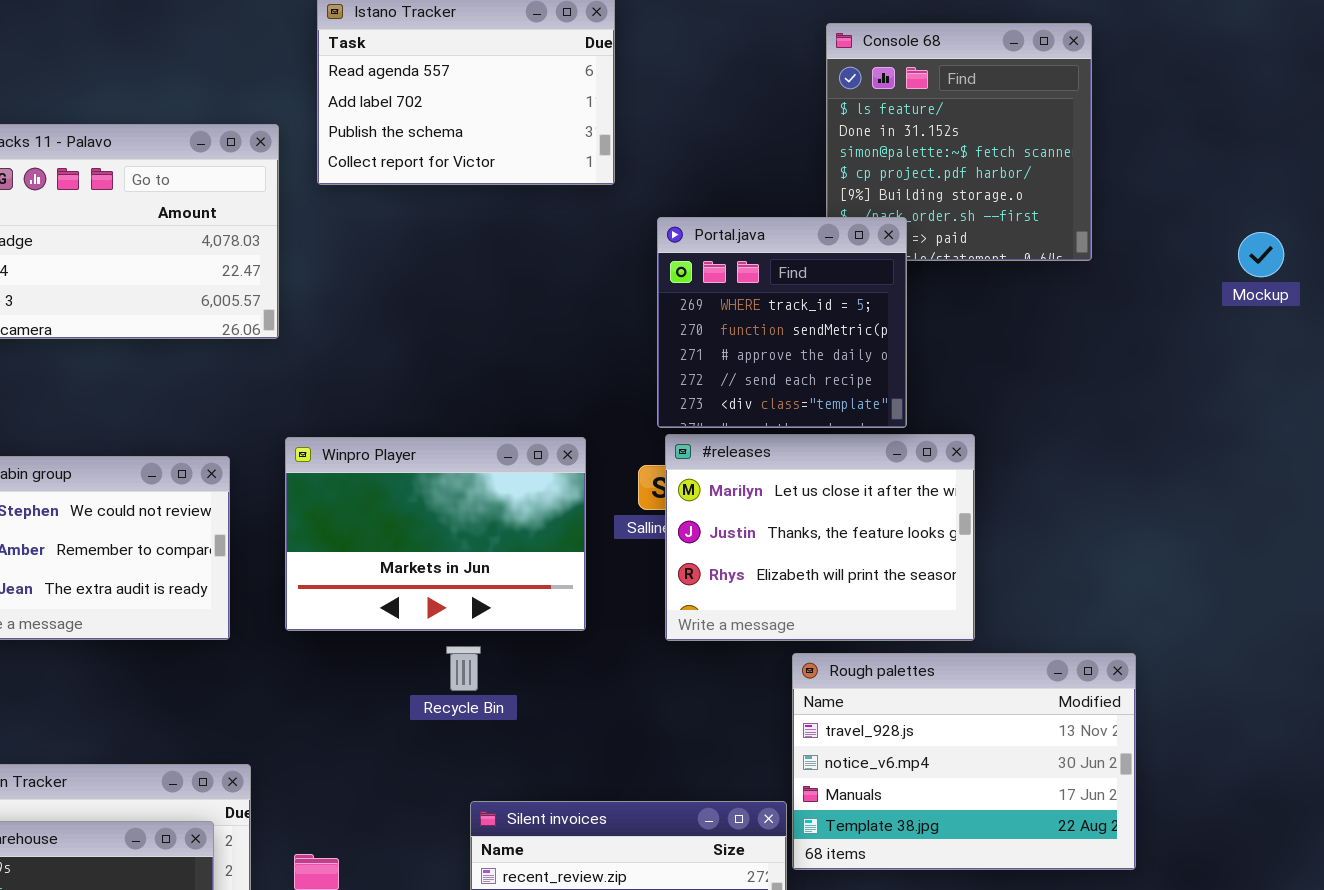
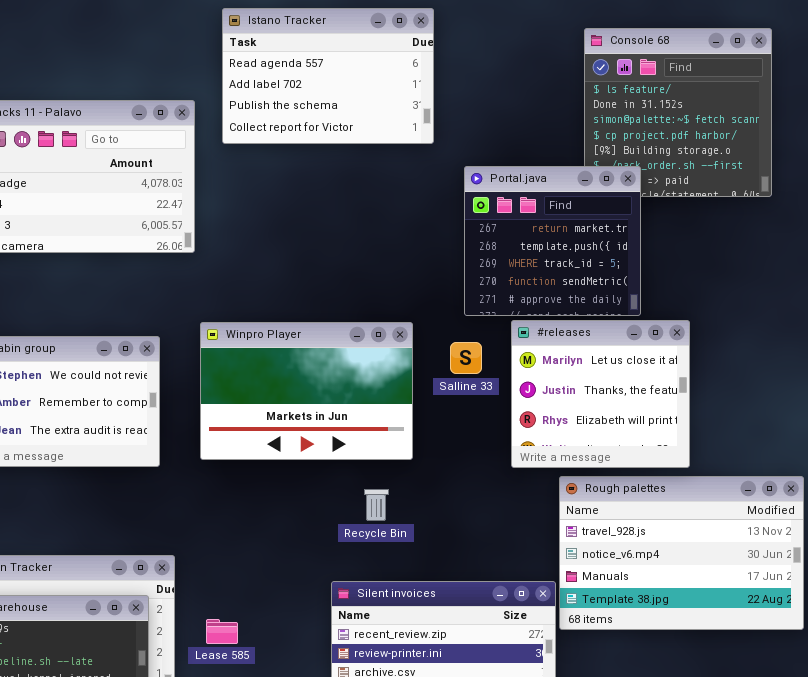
Portal.java: [657,217,907,428] -> [464,166,641,316], scrolled up 2 rows
#releases: [665,434,975,641] -> [511,320,690,468], resized
Recycle Bin: [446,646,481,691] -> [364,489,389,521], moved

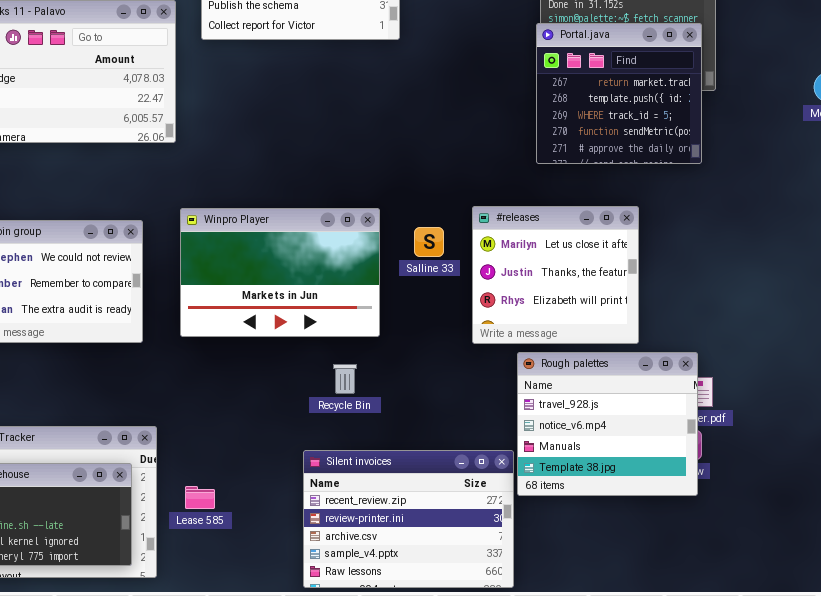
Portal.java: [464,166,641,316] -> [536,23,702,164], moved
Rough palettes: [559,476,804,630] -> [517,352,698,496], resized

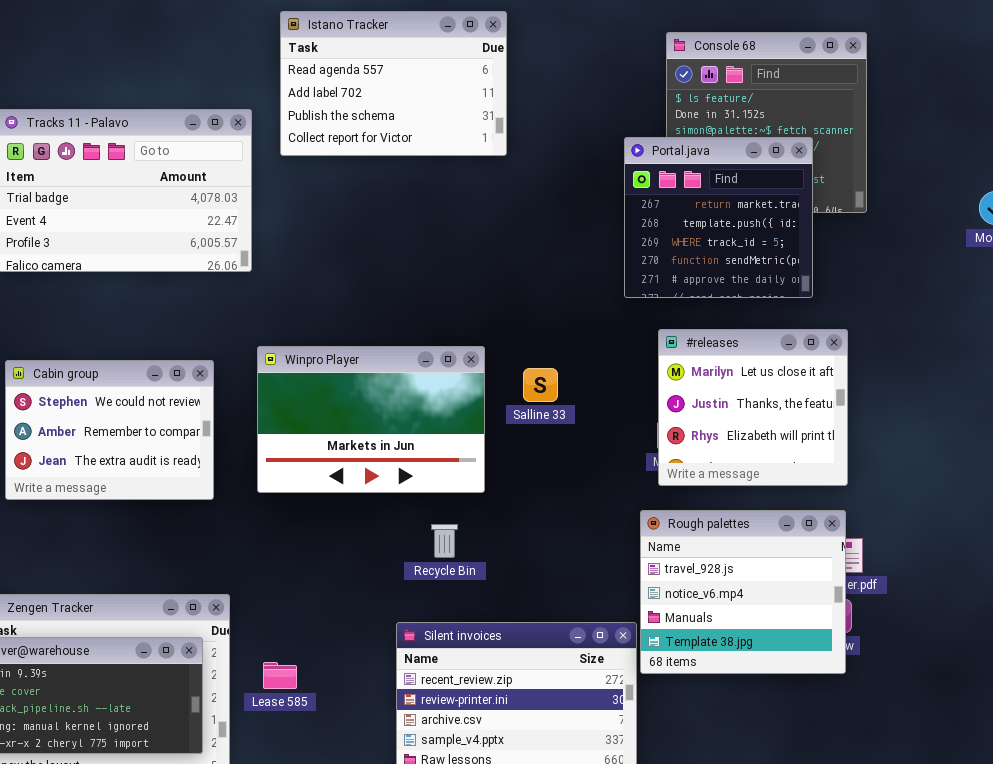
Portal.java: [536,23,702,164] -> [624,137,813,298], moved
#releases: [472,206,639,344] -> [658,329,848,486], moved

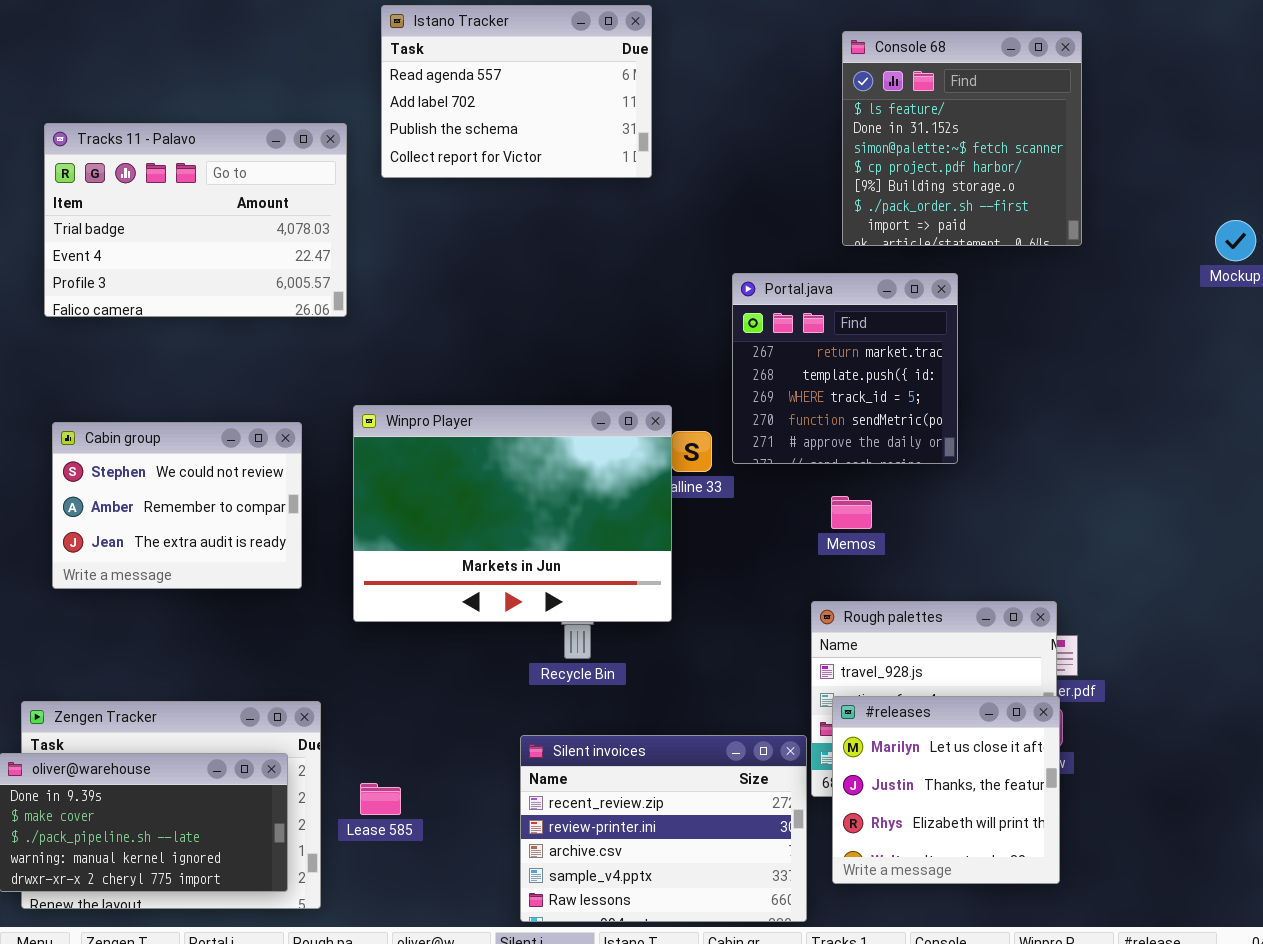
Portal.java: [624,137,813,298] -> [732,273,958,464], moved
#releases: [658,329,848,486] -> [832,696,1060,884], moved
Winpro Player: [257,346,485,493] -> [353,405,672,622], resized

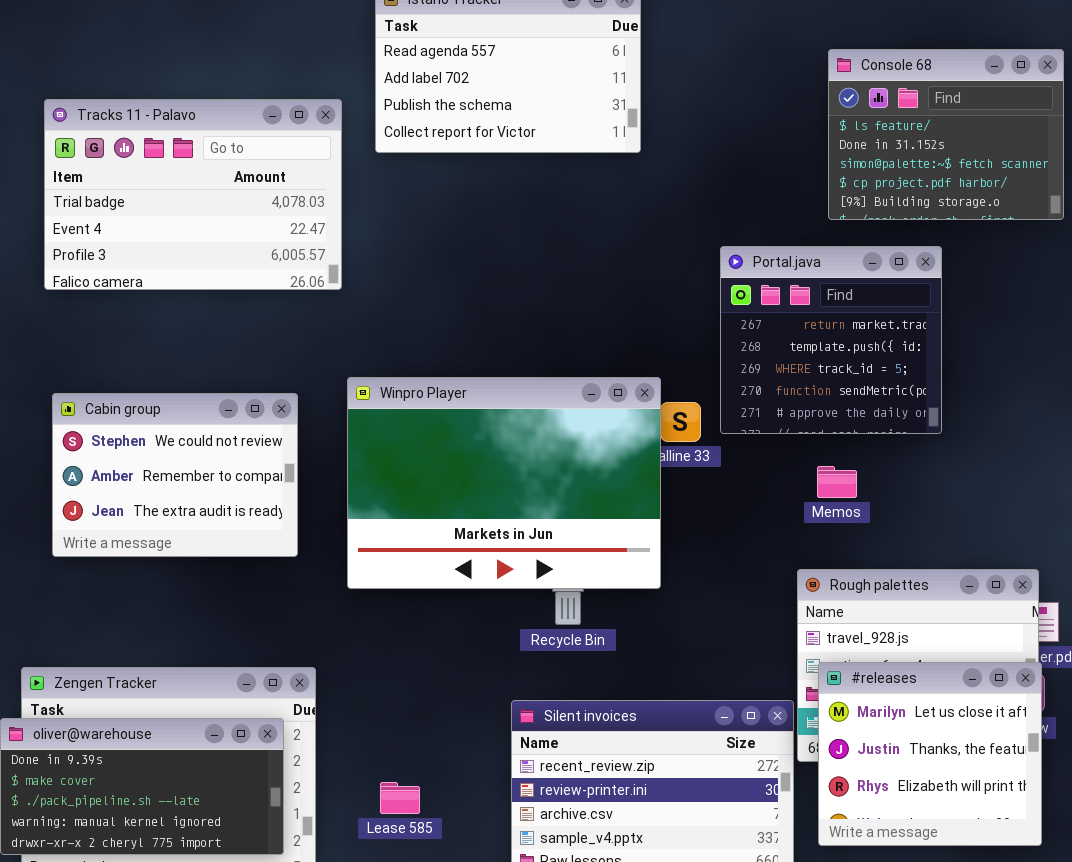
Console 68: [842,31,1082,246] -> [828,49,1064,220], resized
Lease 585: [360,783,401,815] -> [380,782,420,814], moved

